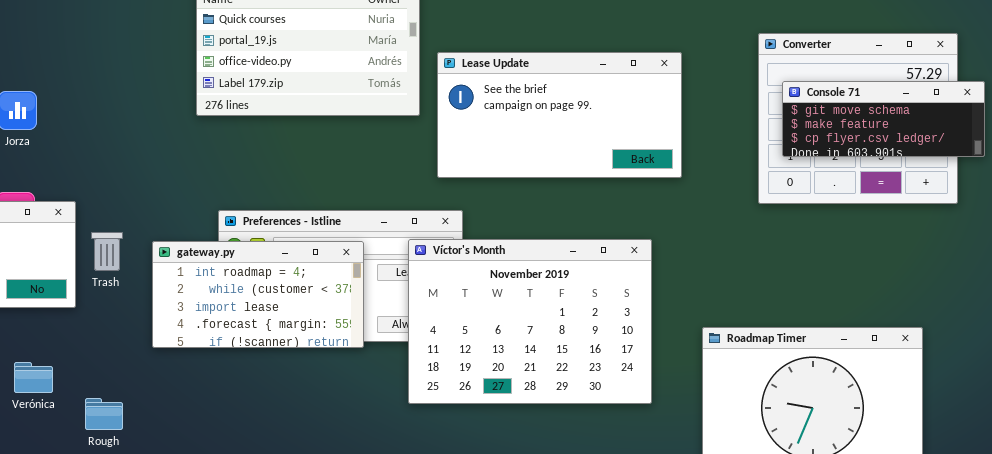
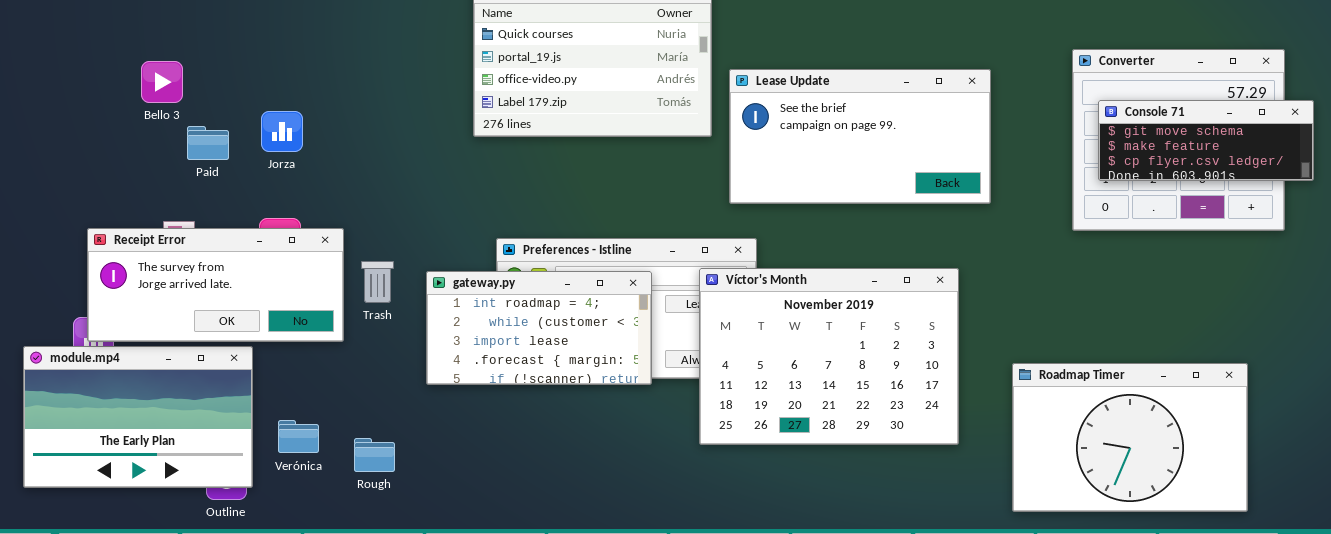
Verónica: [14,362,53,393] -> [278,420,319,453], moved

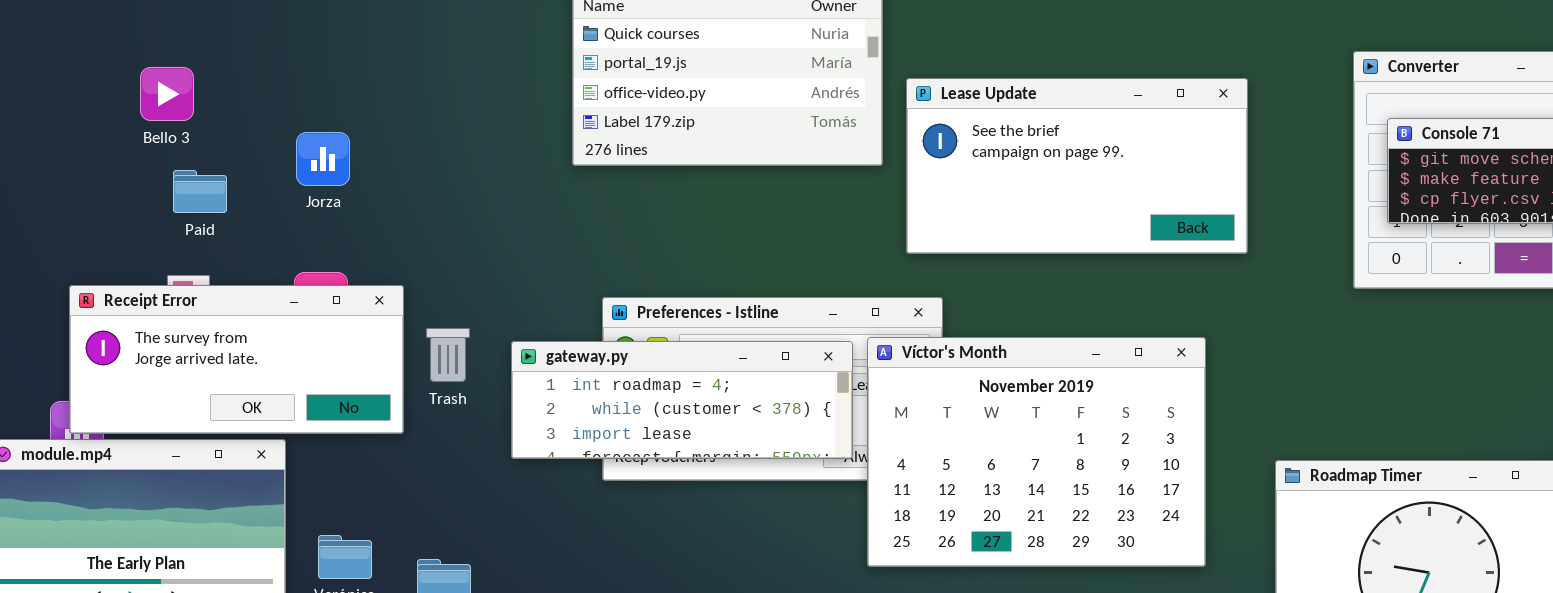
Paid: [187,126,229,160] -> [173,170,227,213], moved
gateway.py: [426,271,652,385] -> [511,341,853,459], resized

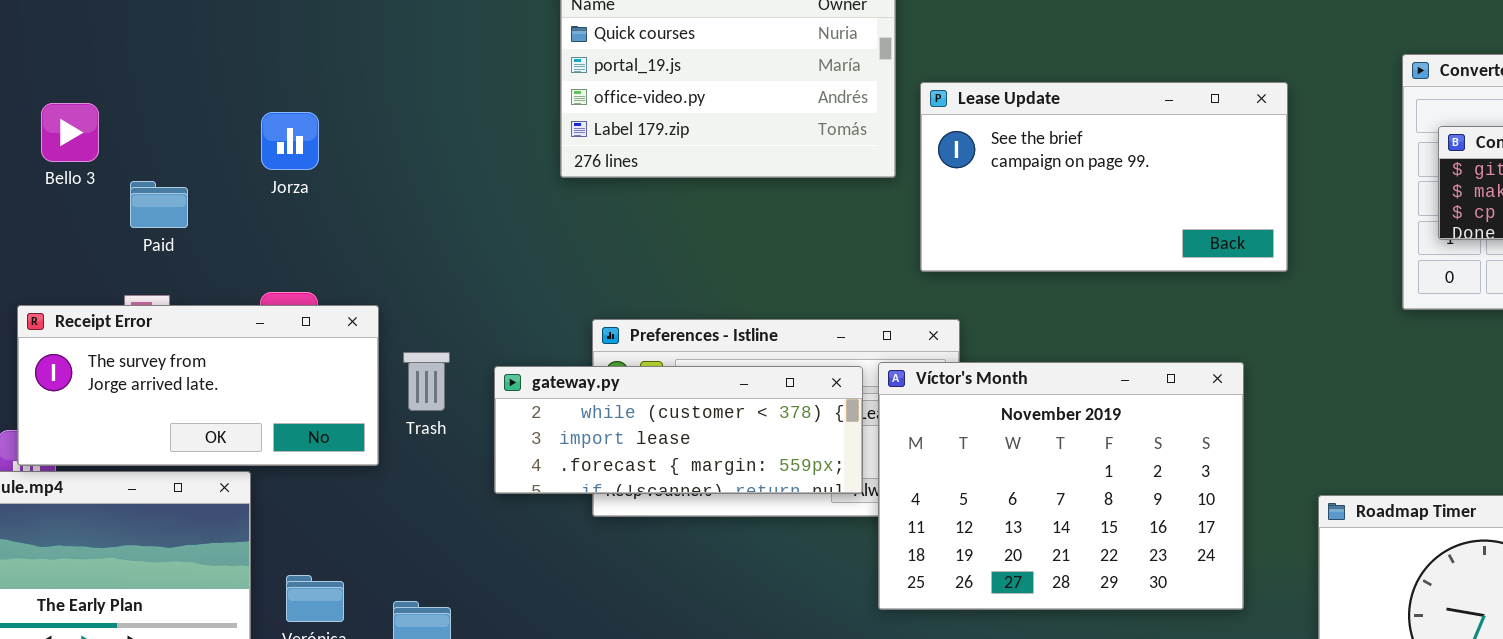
Bello 3: [140,67,194,121] -> [41,103,99,162], moved
Jorza: [296,132,350,186] -> [261,112,319,170], moved
gateway.py: [511,341,853,459] -> [494,366,863,494], scrolled down 1 row

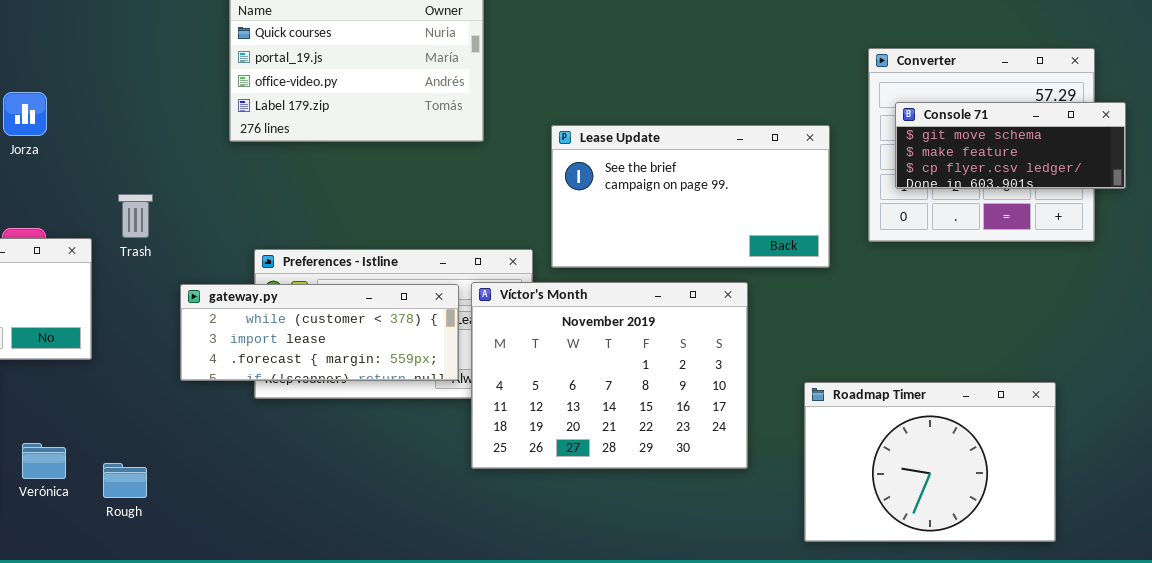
Lease Update: [920,82,1288,272] -> [551,125,830,268], moved
Trash: [403,352,450,411] -> [118,194,153,238], moved

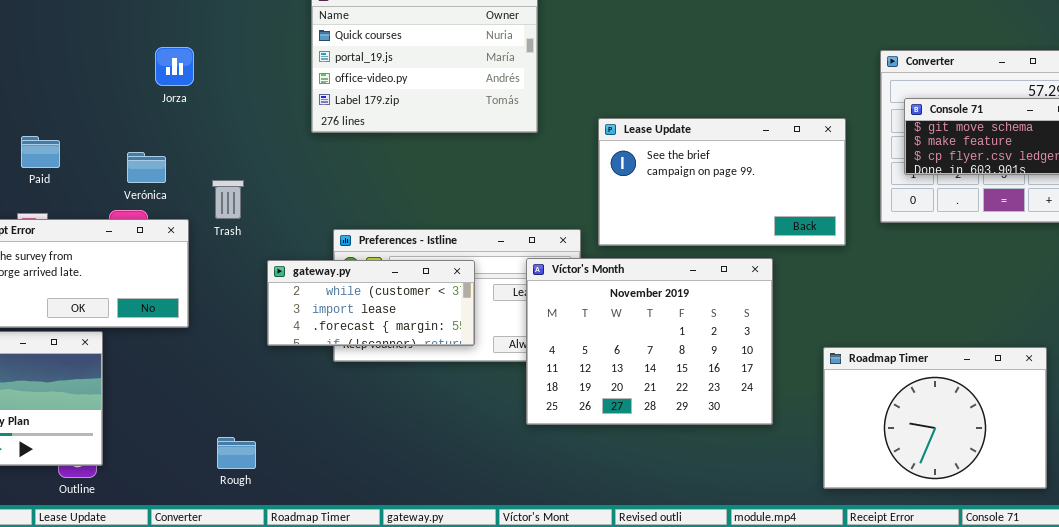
Jorza: [3,92,47,136] -> [155,47,194,86], moved
gateway.py: [180,284,459,381] -> [267,260,475,346], resized
Verónica: [22,443,66,479] -> [127,152,166,183], moved
Rough: [103,463,147,498] -> [217,437,256,469], moved

